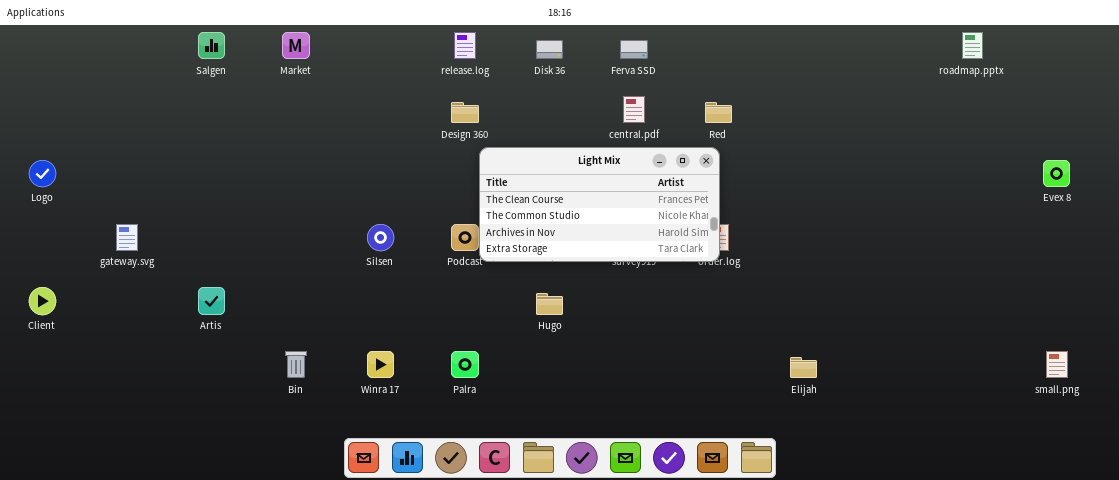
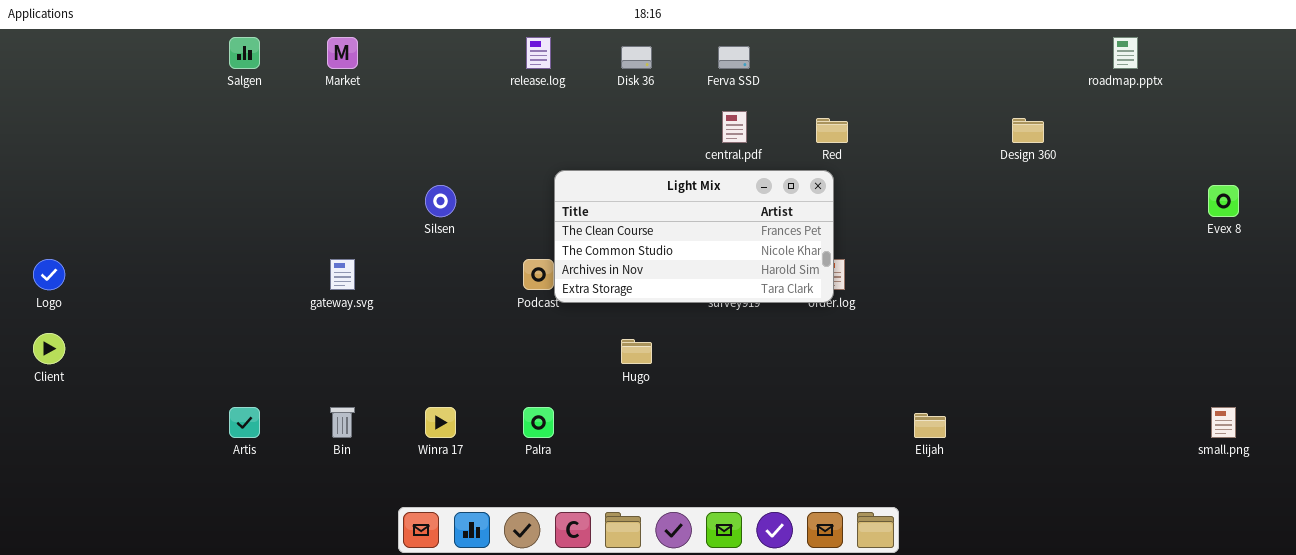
Design 360: [451,102,479,123] -> [1012,118,1044,143], moved
Logo: [29,160,56,187] -> [33,259,65,290], moved
gateway.svg: [116,224,138,251] -> [330,259,355,290], moved
Silsen: [367,224,394,251] -> [425,185,456,217], moved
Artis: [198,287,225,315] -> [229,407,260,438], moved

